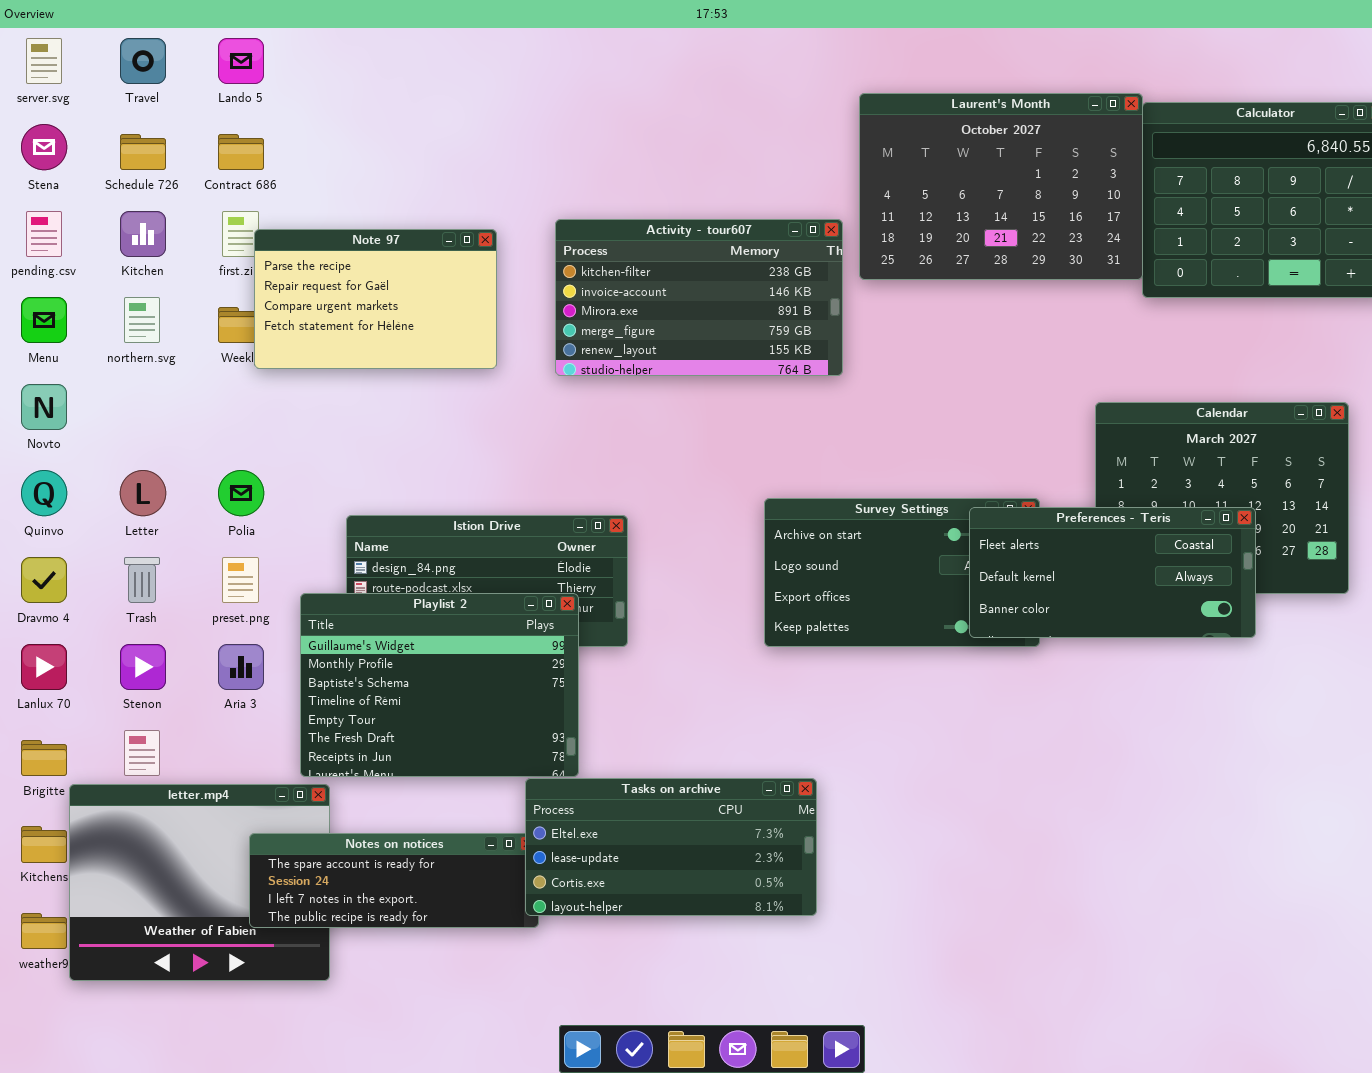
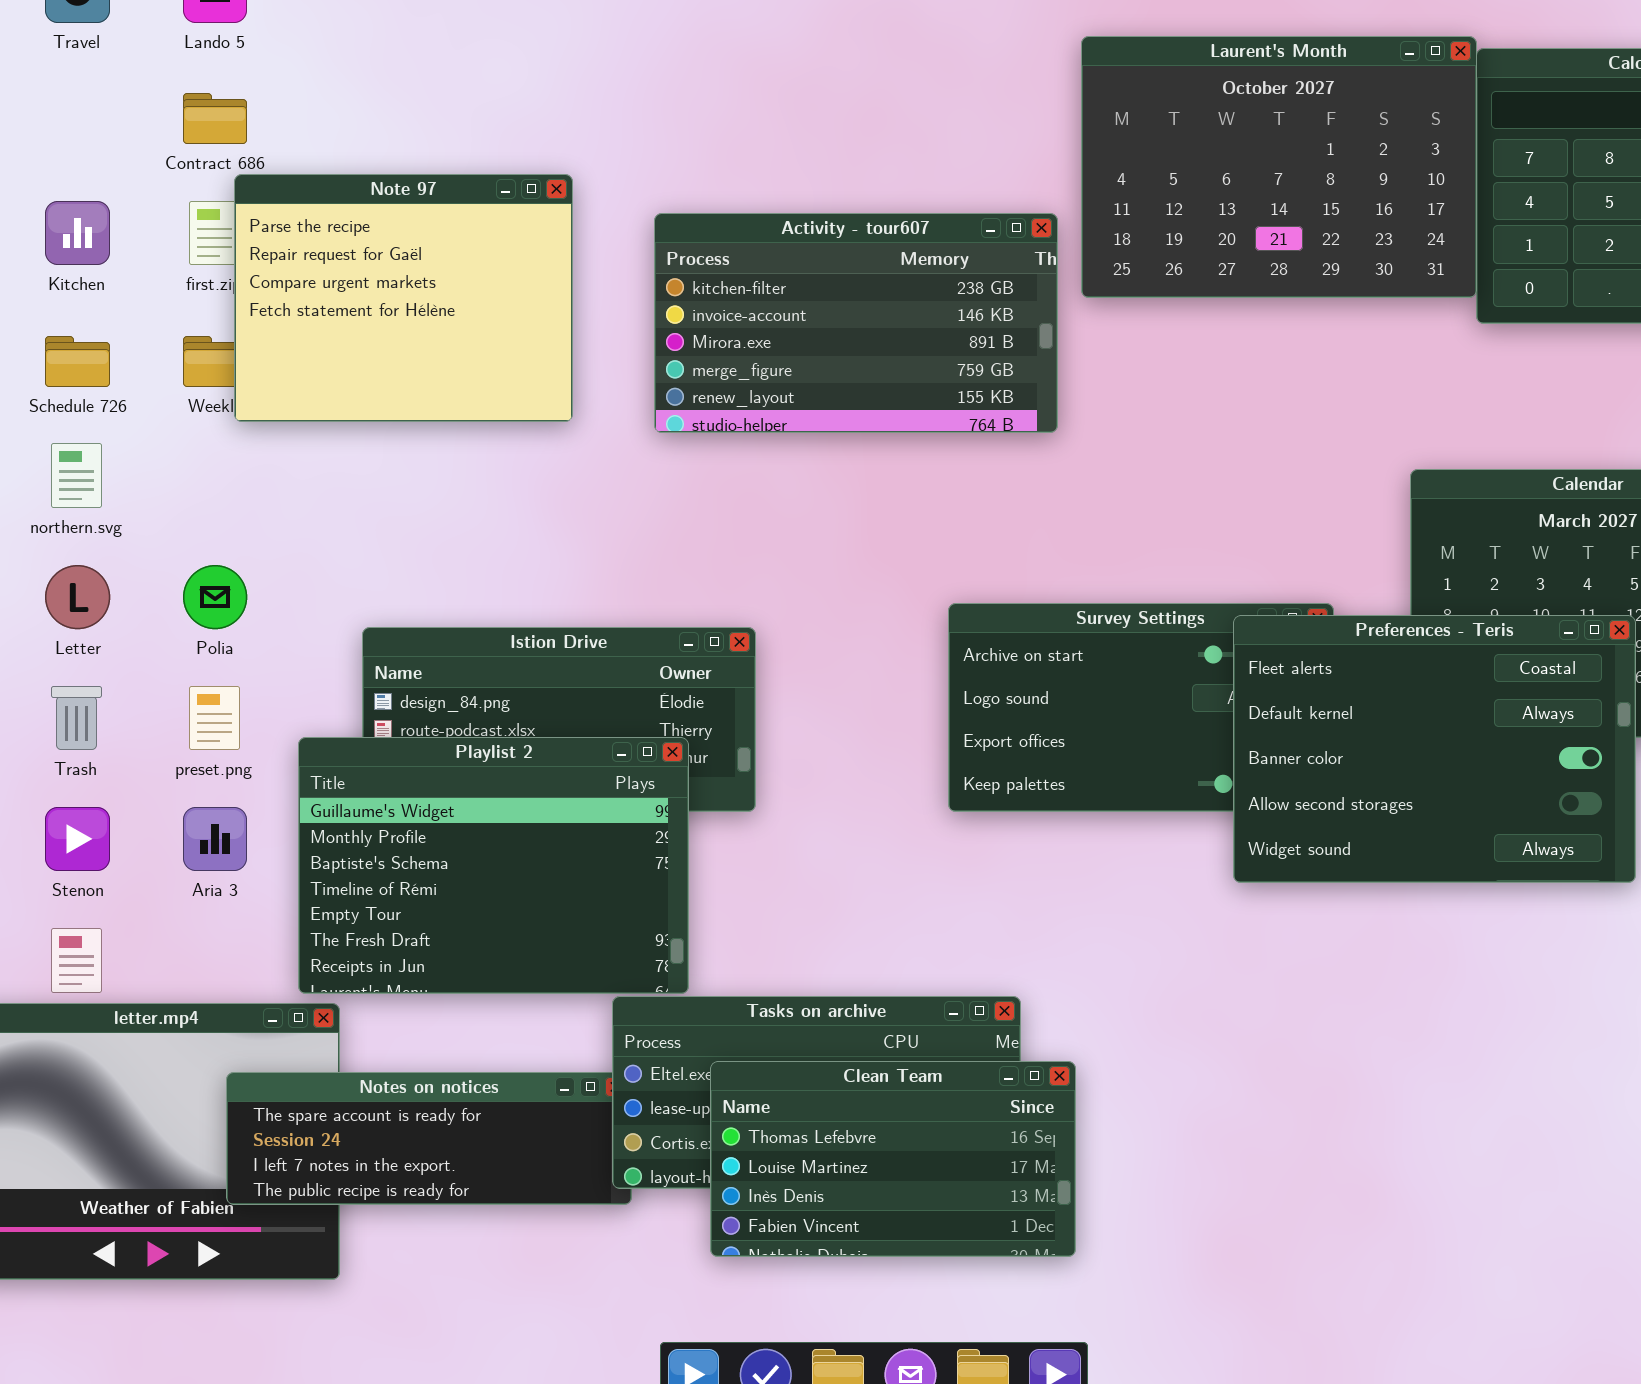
Schedule 726: [120,134,166,170] -> [45,336,110,387], moved
Note 97: [254,229,497,369] -> [234,174,573,422], resized
northern.svg: [124,297,160,343] -> [51,443,102,508], moved
Preferences - Teris: [969,507,1256,638] -> [1233,615,1636,883], resized
Clean Team: none -> [710,1061,1076,1257], opened

